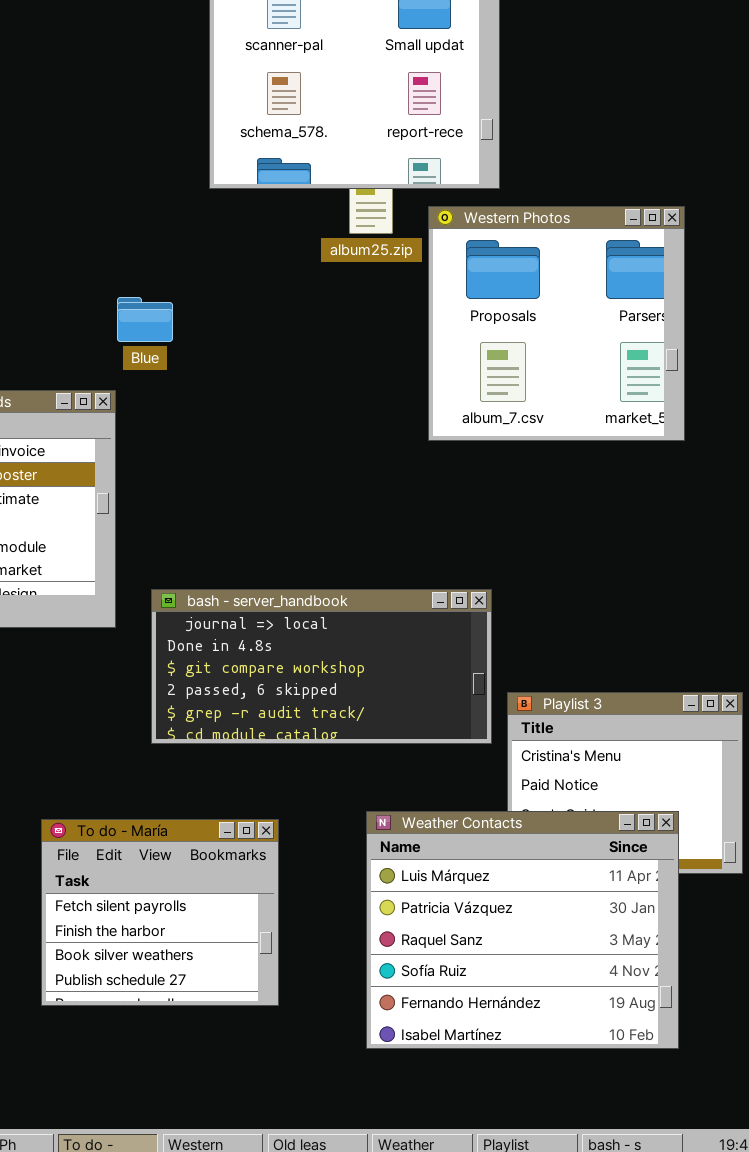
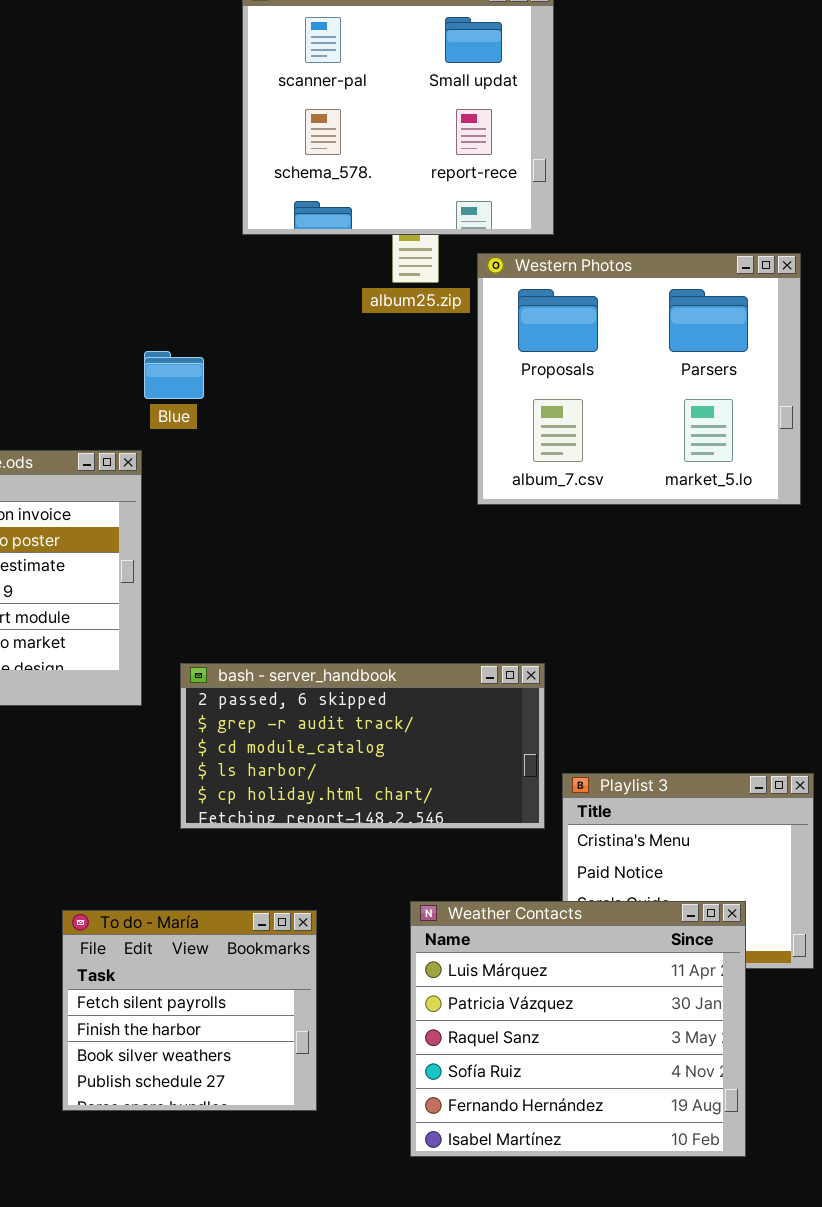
Western Photos: [428,206,685,441] -> [477,253,801,505], resized
bash - server_handbook: [151,589,492,744] -> [180,663,545,829], scrolled down 3 rows

